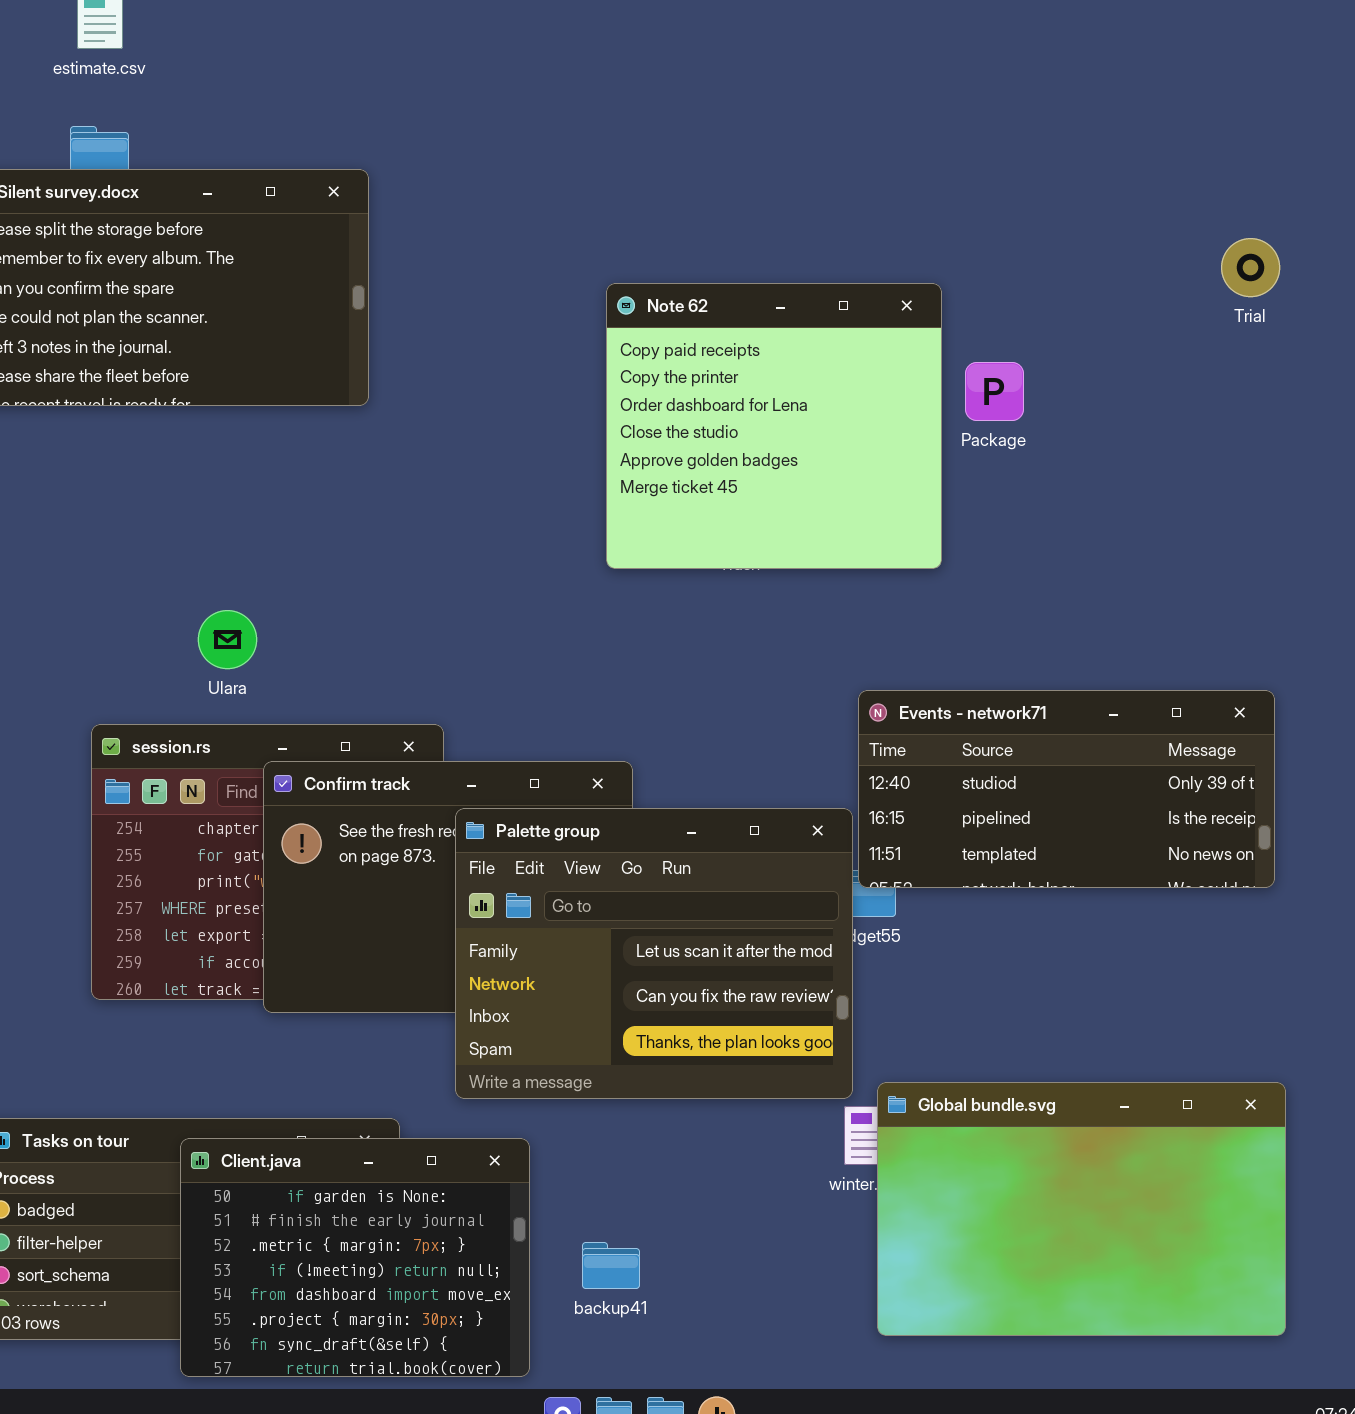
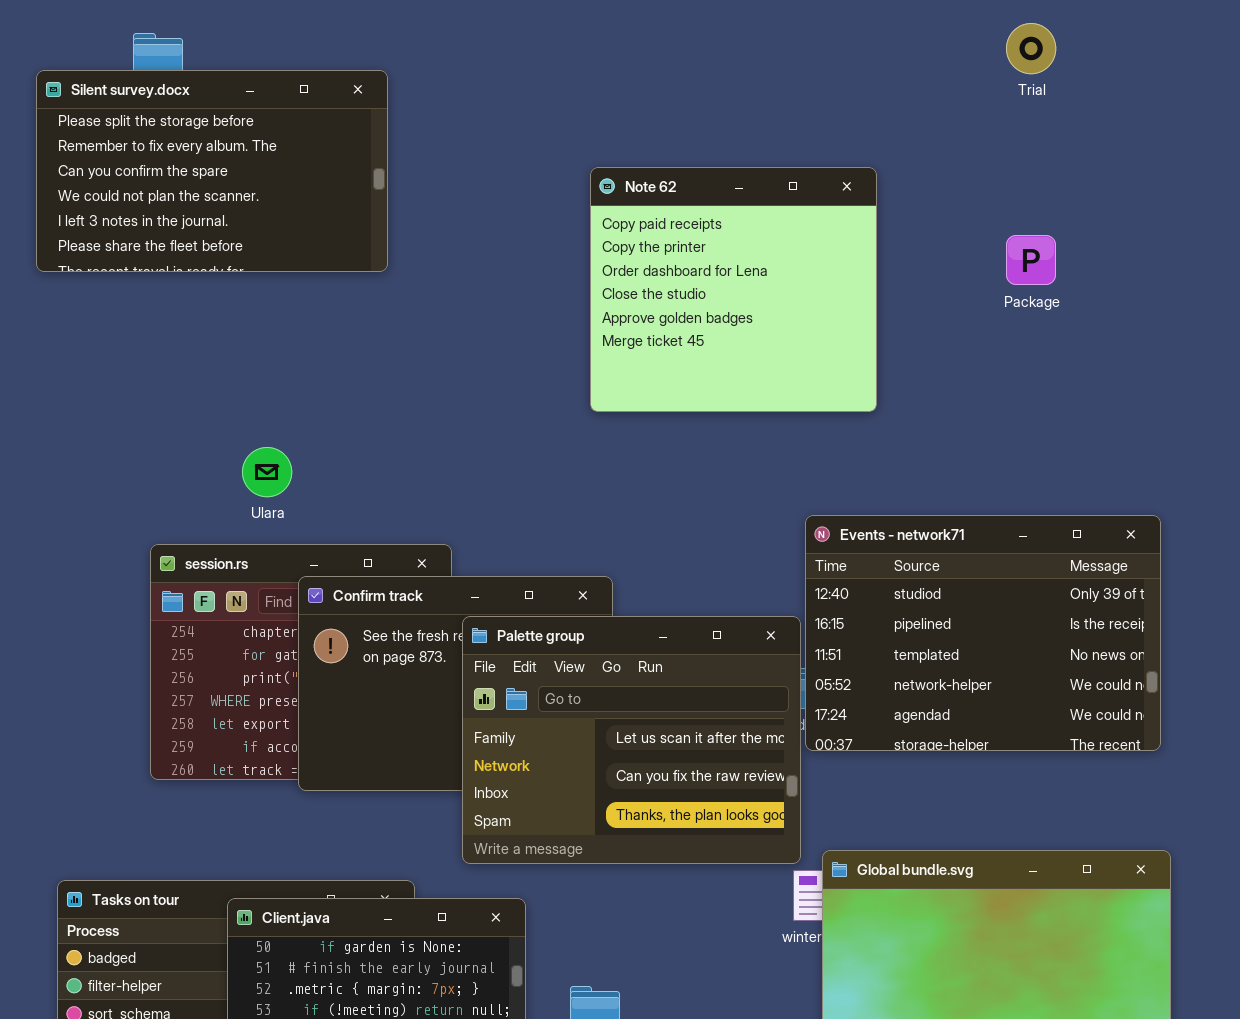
Trial: [1221,238,1280,297] -> [1006,23,1056,74], moved
Package: [965,362,1024,421] -> [1006,235,1056,285], moved
Events - network71: [858,690,1275,888] -> [805,515,1161,751], resized

